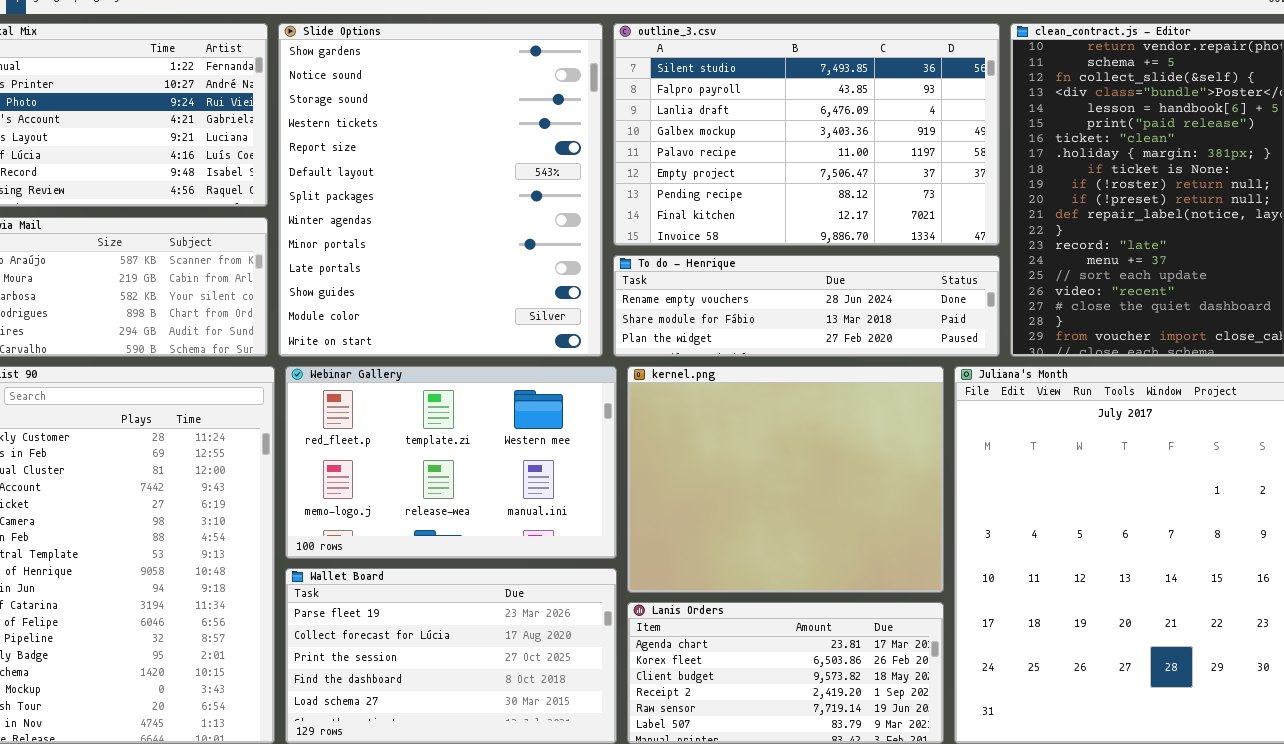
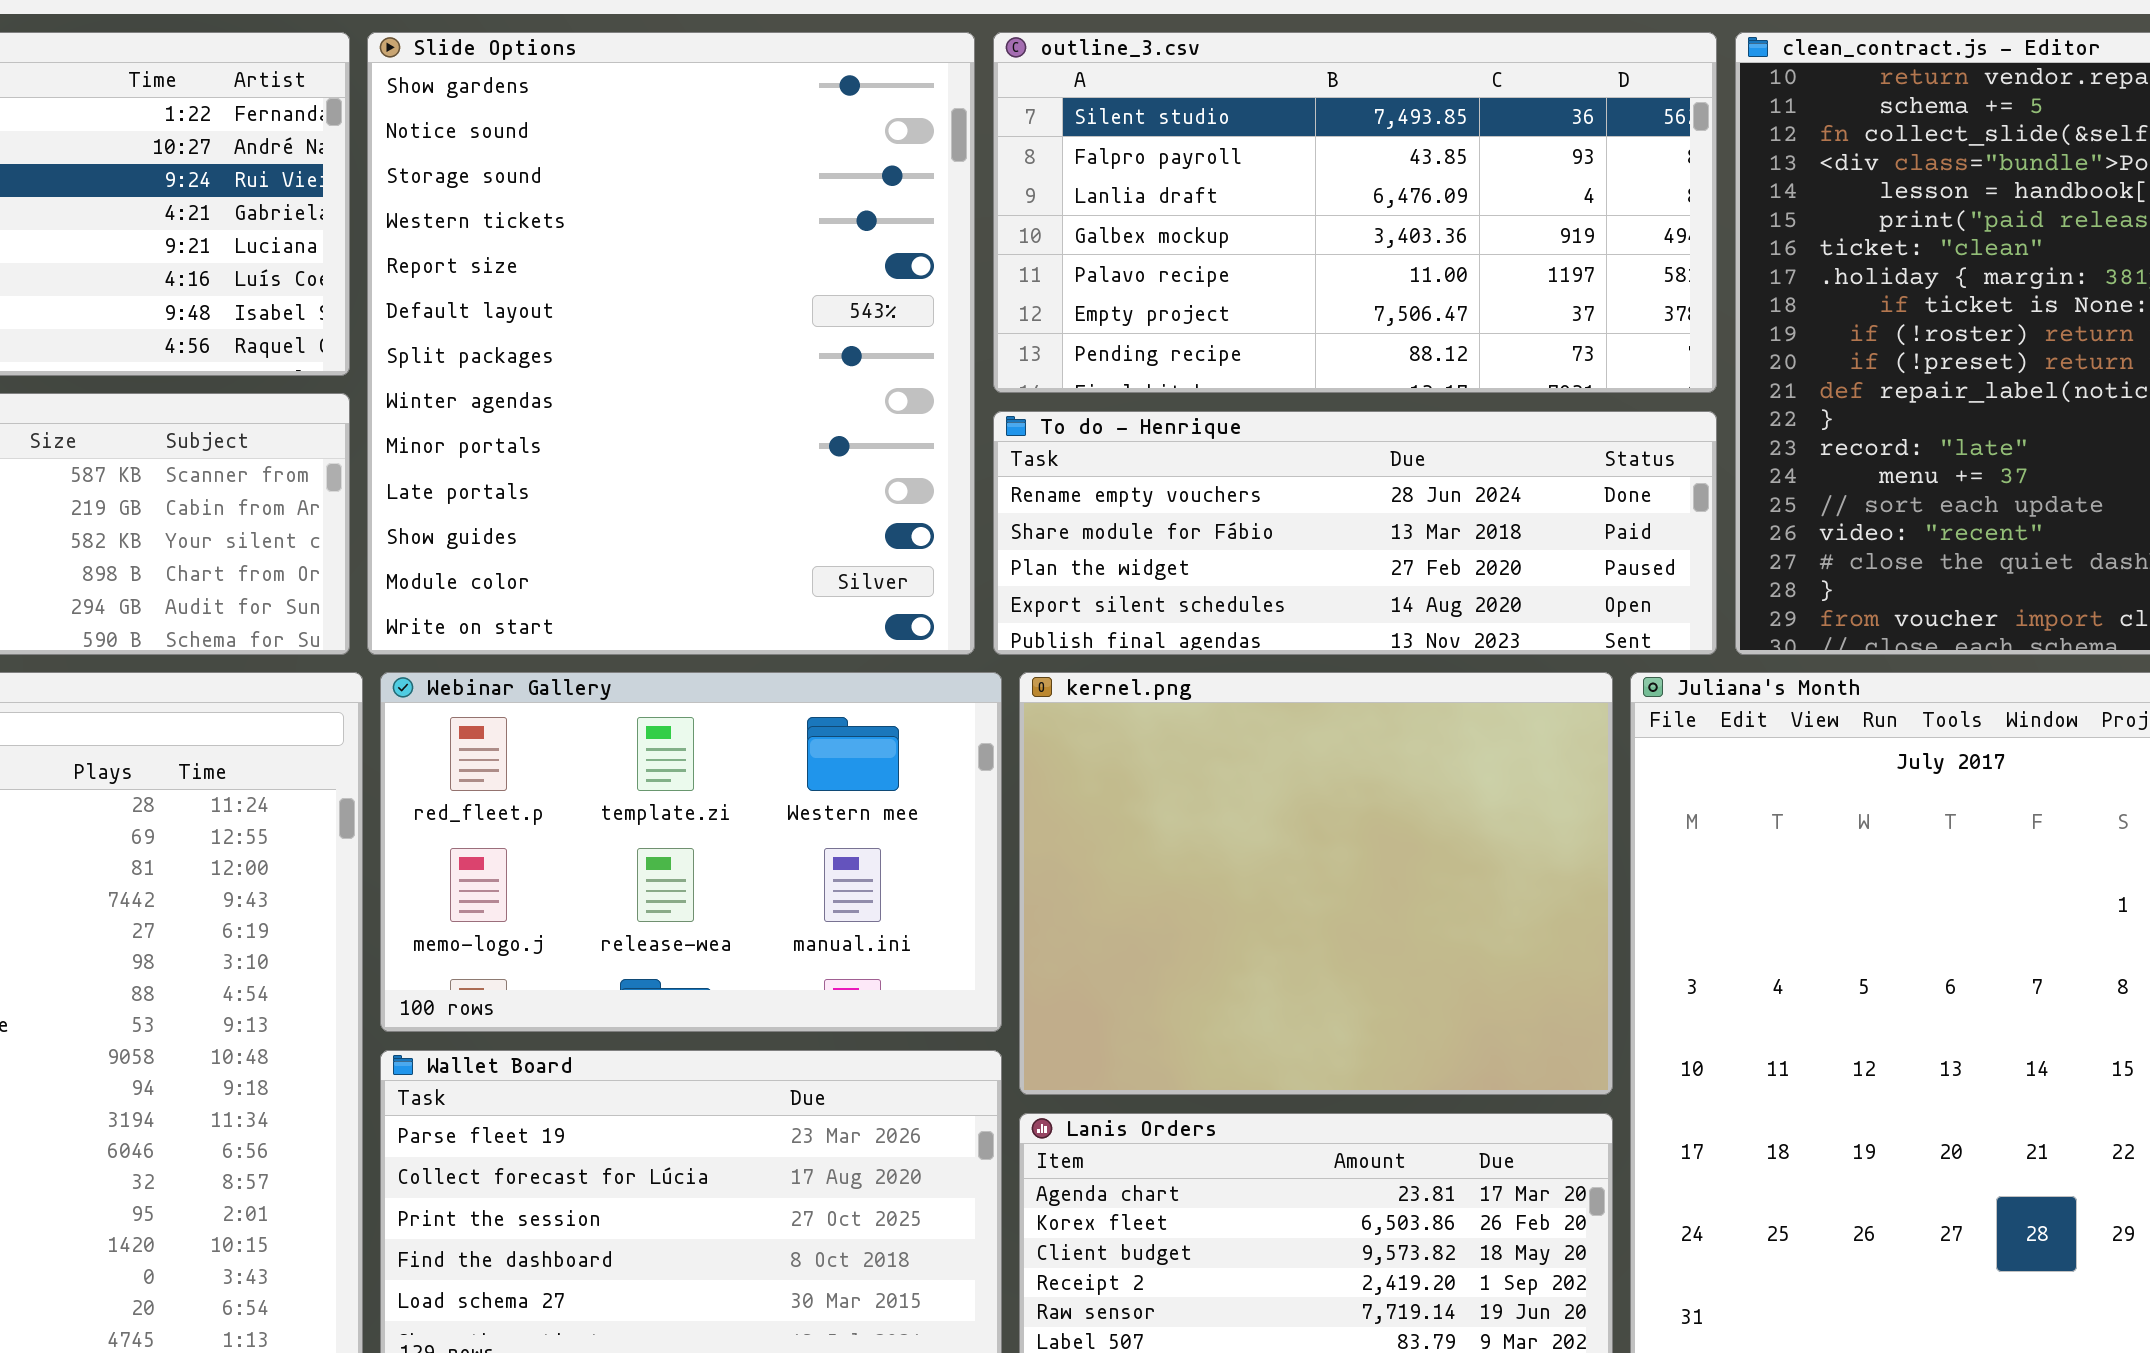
outline_3.csv: [613,23,1000,246] -> [993,32,1717,393], resized
To do - Henrique: [613,255,1000,357] -> [993,411,1717,655], resized

